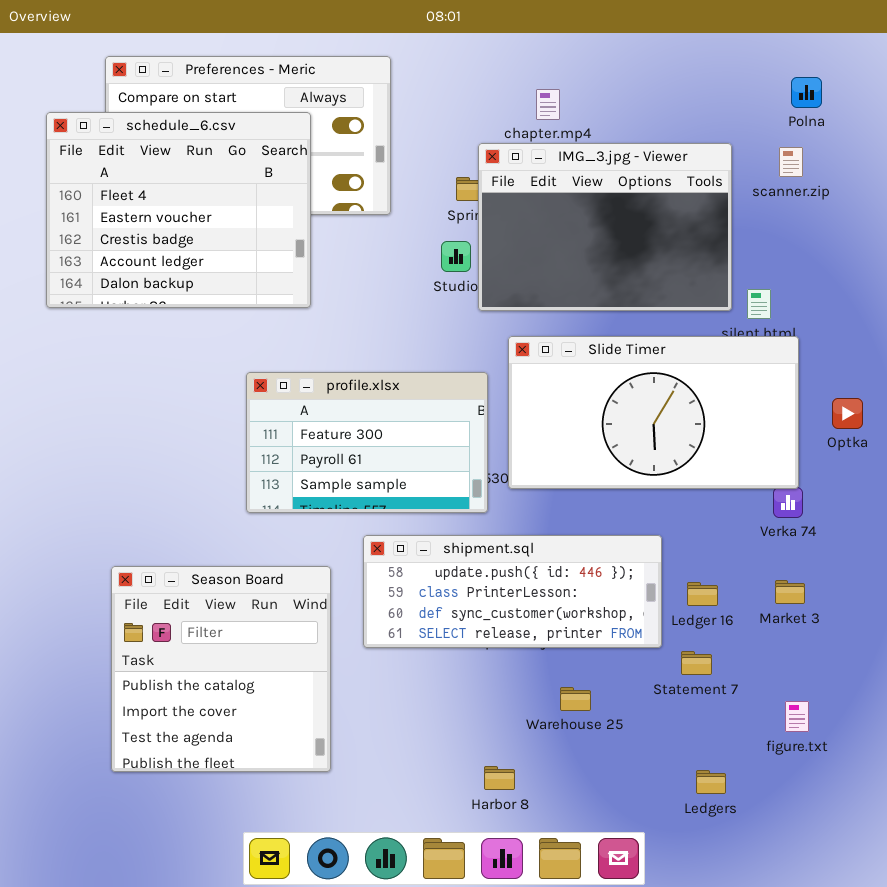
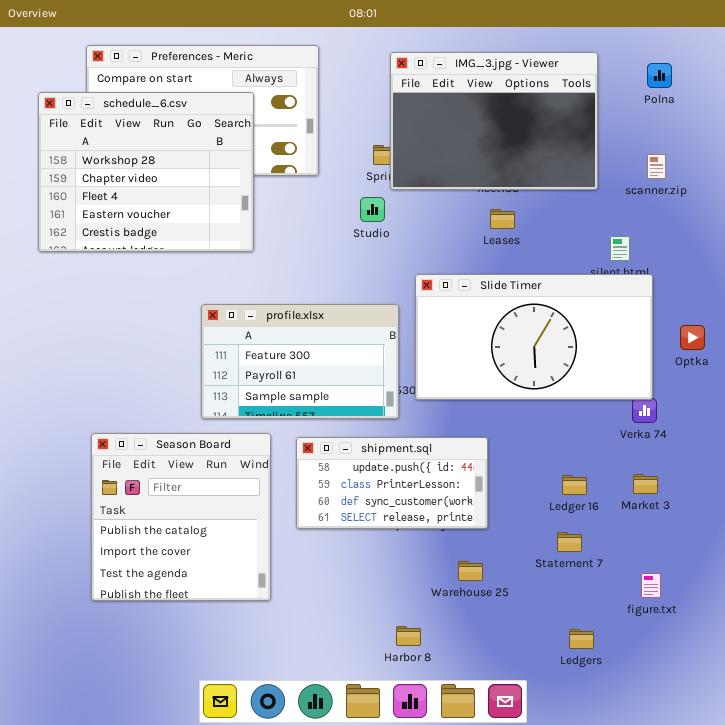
schedule_6.csv: [46,112,311,308] -> [38,92,254,252], scrolled up 2 rows
IMG_3.jpg - Viewer: [478,143,732,311] -> [390,52,598,190], moved
scanner.zip: [779,147,803,177] -> [647,154,666,179], moved
shipment.sql: [363,535,662,648] -> [296,437,488,529], resized
Season Board: [111,566,331,772] -> [91,433,271,601], moved

